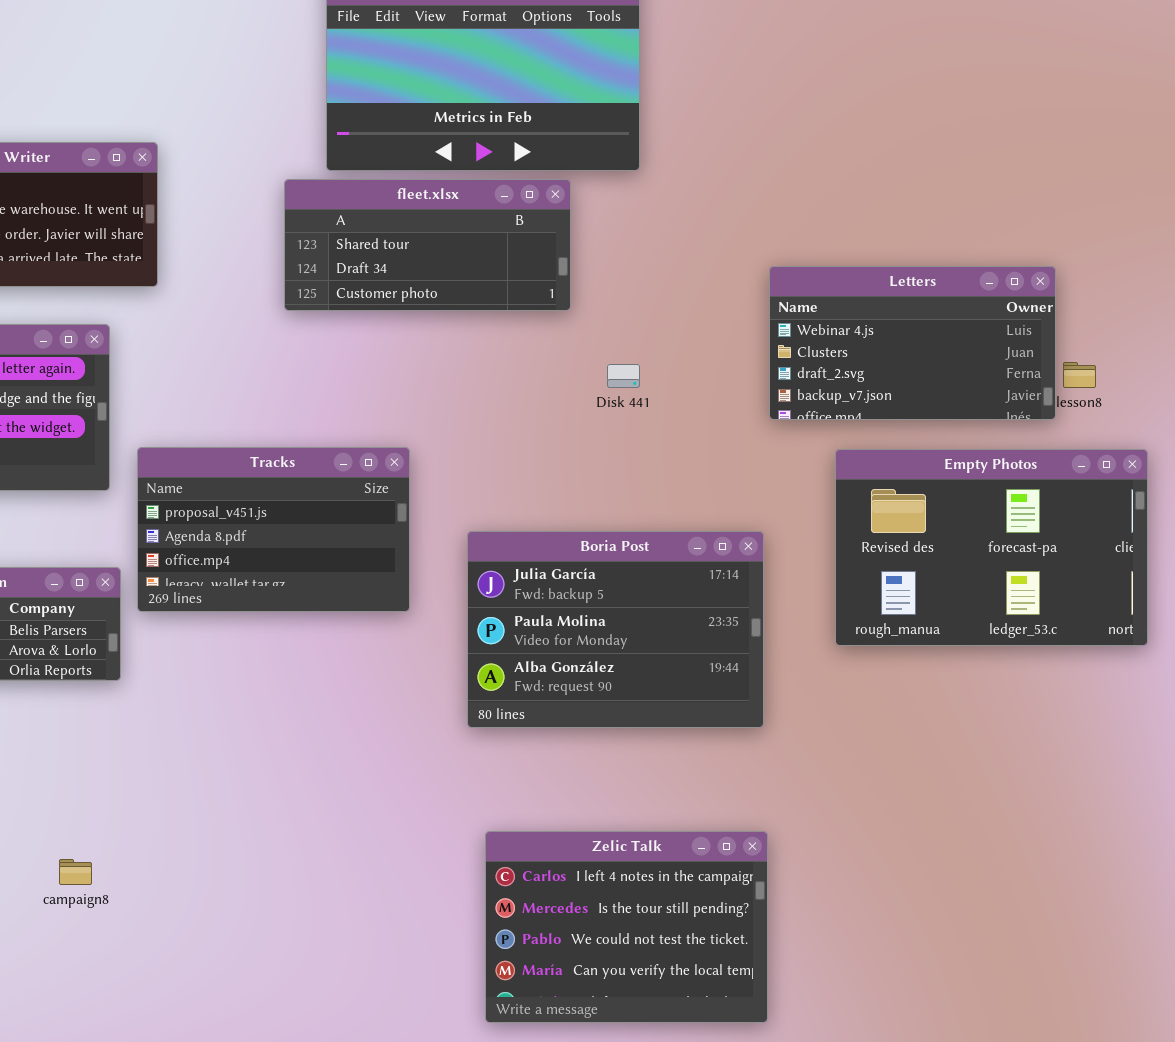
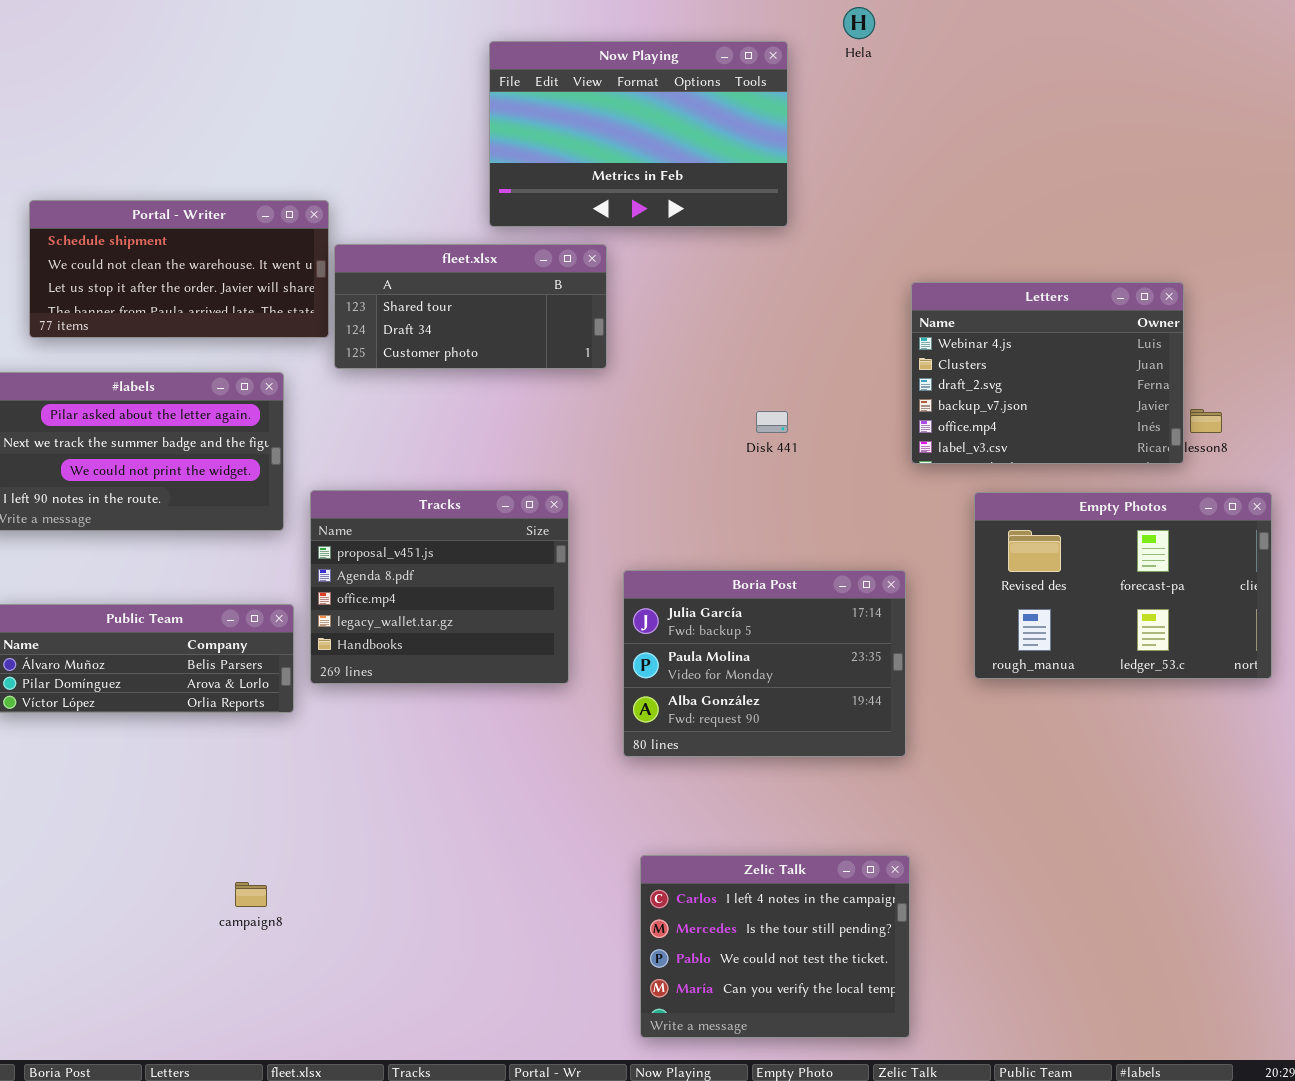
fleet.xlsx: [284,179,571,311] -> [334,244,607,369], moved
Letters: [769,266,1056,420] -> [911,282,1184,464], resized
Tracks: [137,447,410,612] -> [310,490,569,684], resized

